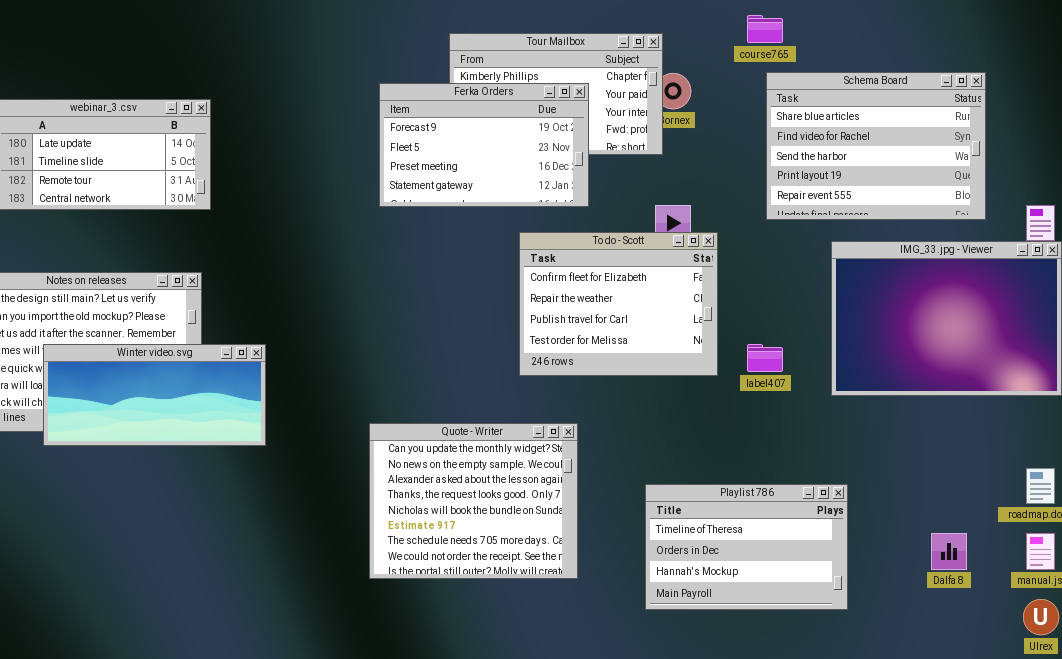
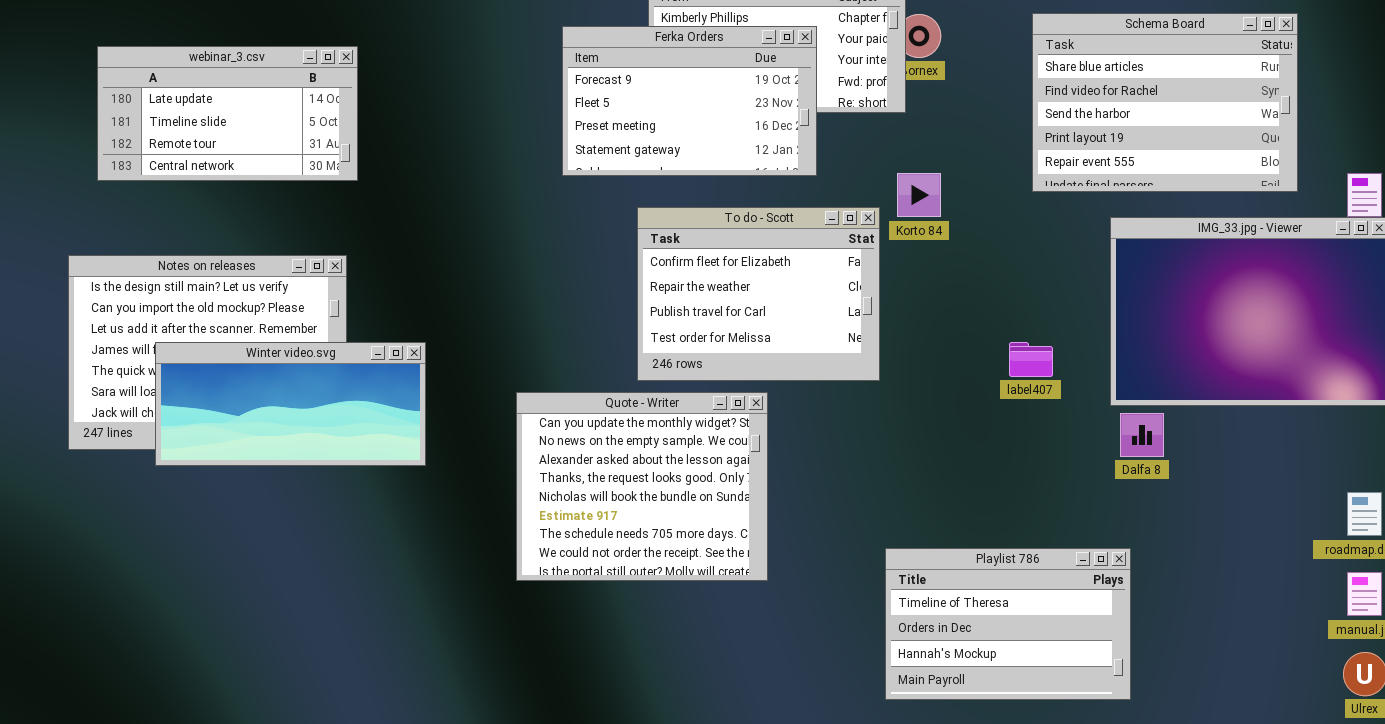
To do - Scott: [519,232,718,376] -> [637,207,880,381], moved
Quote - Writer: [369,423,578,579] -> [516,392,768,581], moved
Playlist 786: [645,484,848,610] -> [885,548,1131,700], moved
Dalfa 8: [931,533,967,570] -> [1120,413,1164,457], moved

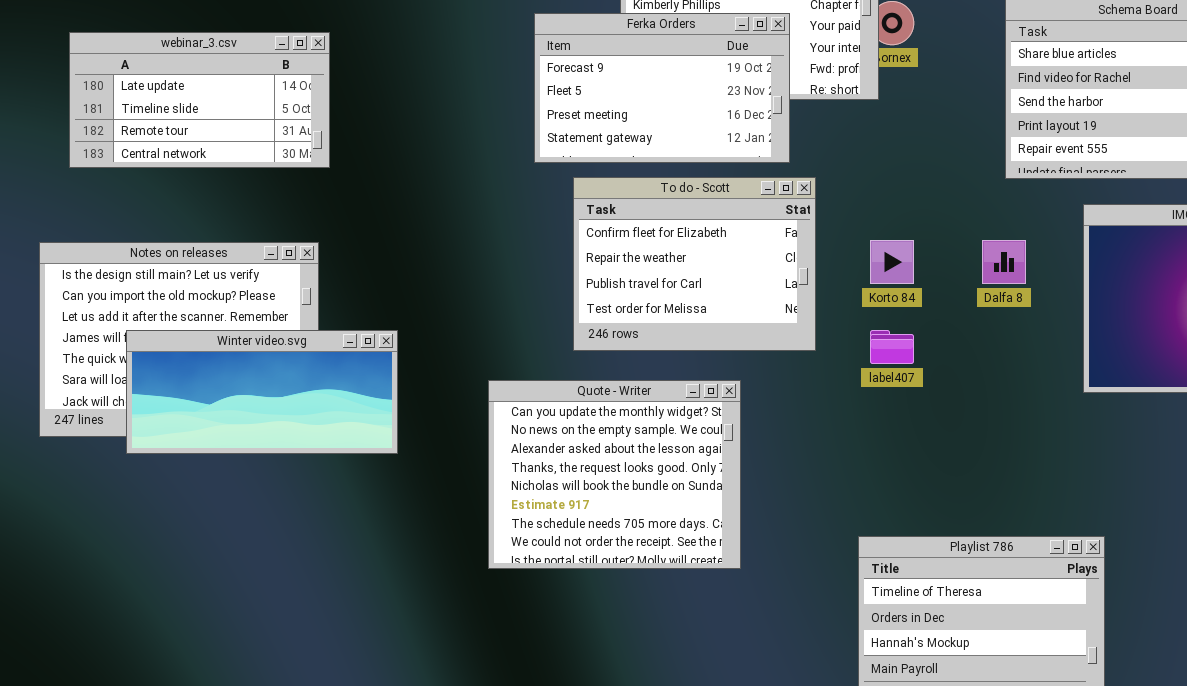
Korto 84: [897,173,941,217] -> [870,240,914,284], moved
To do - Scott: [637,207,880,381] -> [573,177,816,351], moved
label407: [1009,342,1053,377] -> [870,330,914,364], moved
Dalfa 8: [1120,413,1164,457] -> [982,240,1026,284], moved

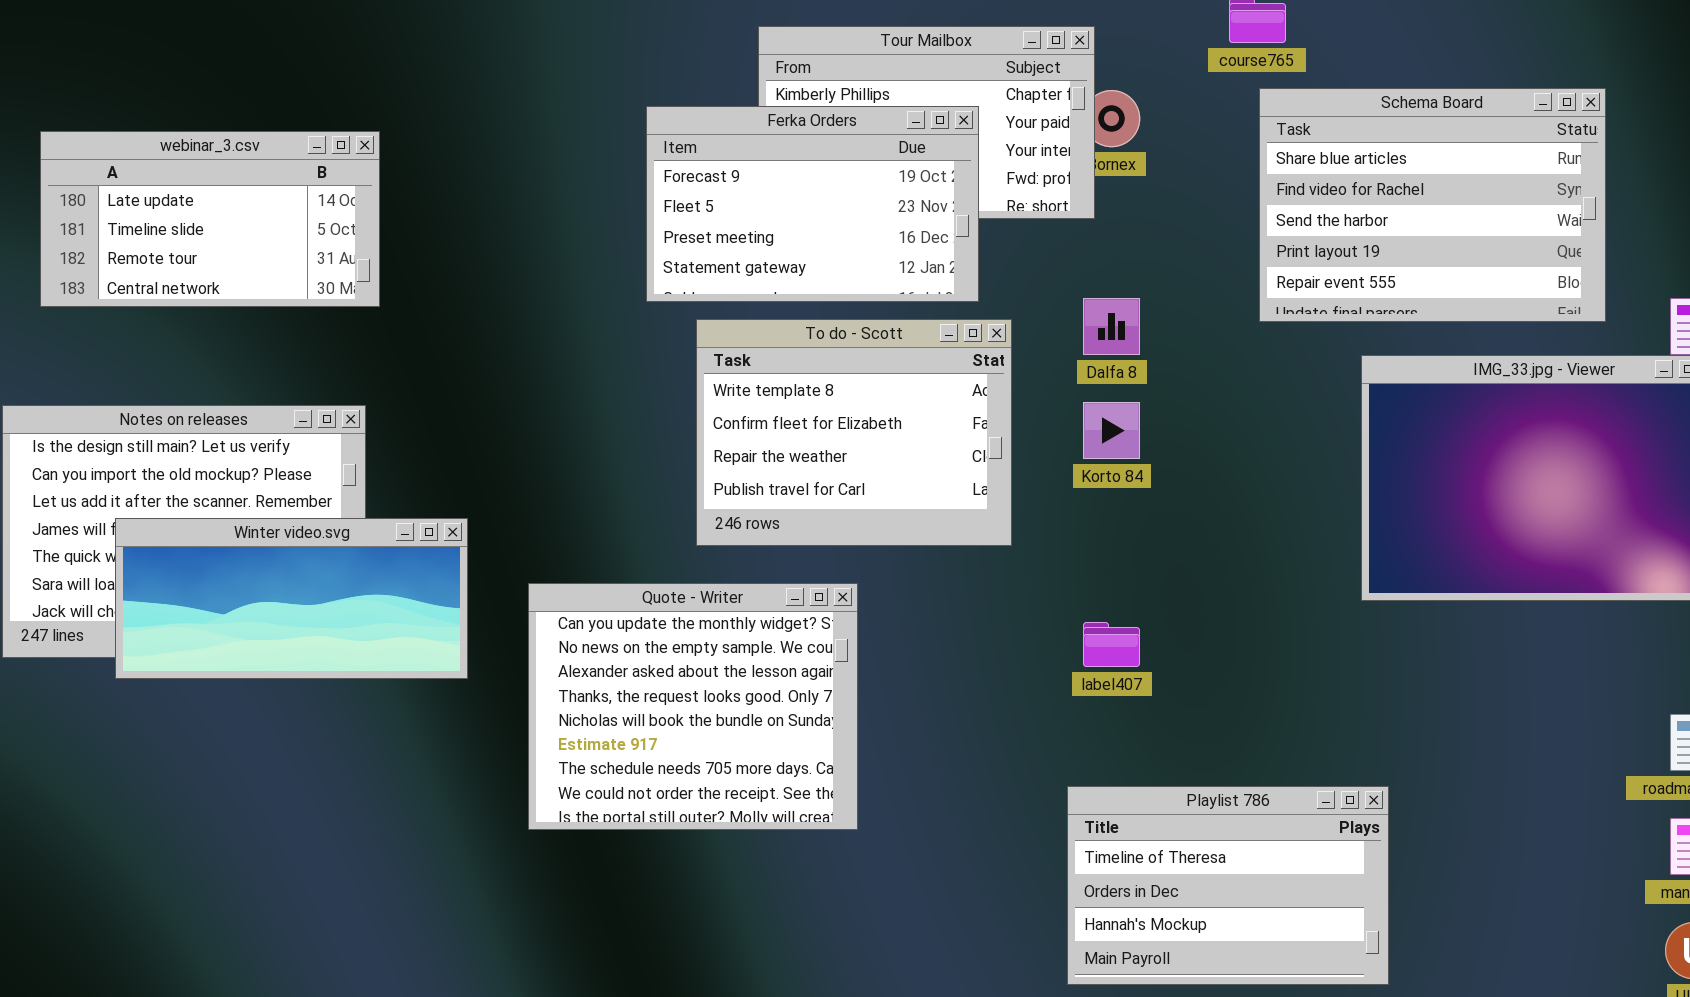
To do - Scott: [573,177,816,351] -> [696,319,1012,546], scrolled up 1 row
Dalfa 8: [982,240,1026,284] -> [1083,298,1140,355], moved
label407: [870,330,914,364] -> [1083,622,1140,667], moved
Quote - Writer: [488,380,741,569] -> [528,583,858,830], moved

